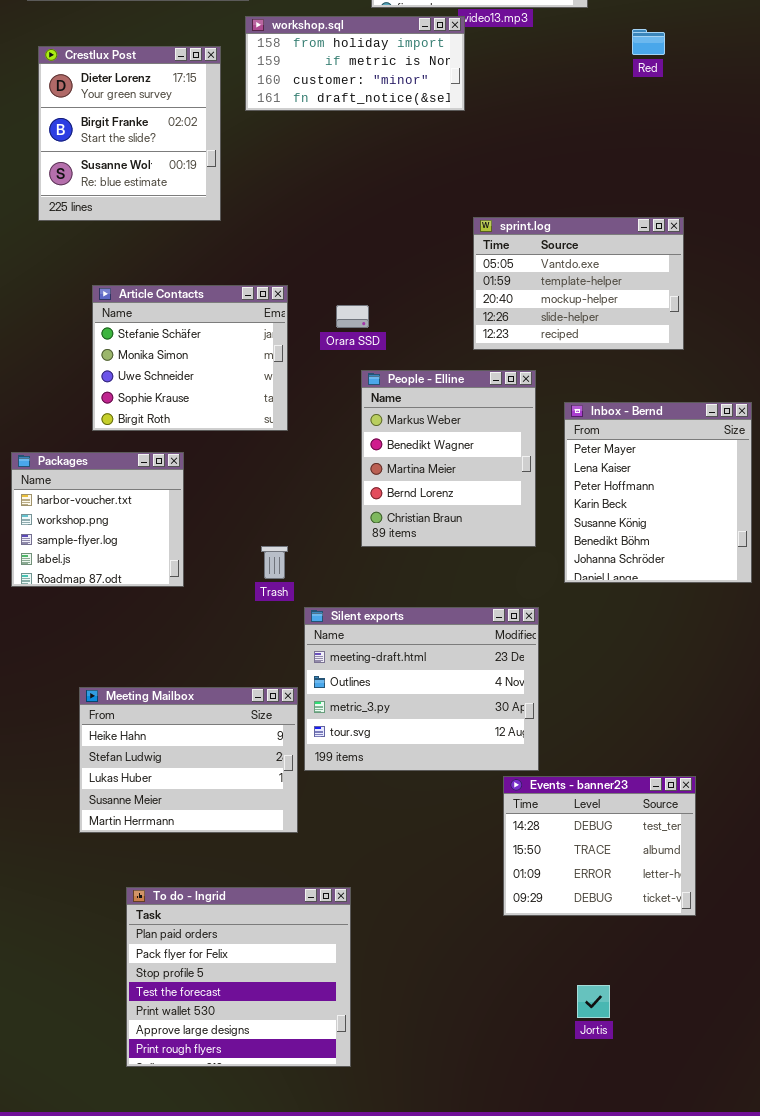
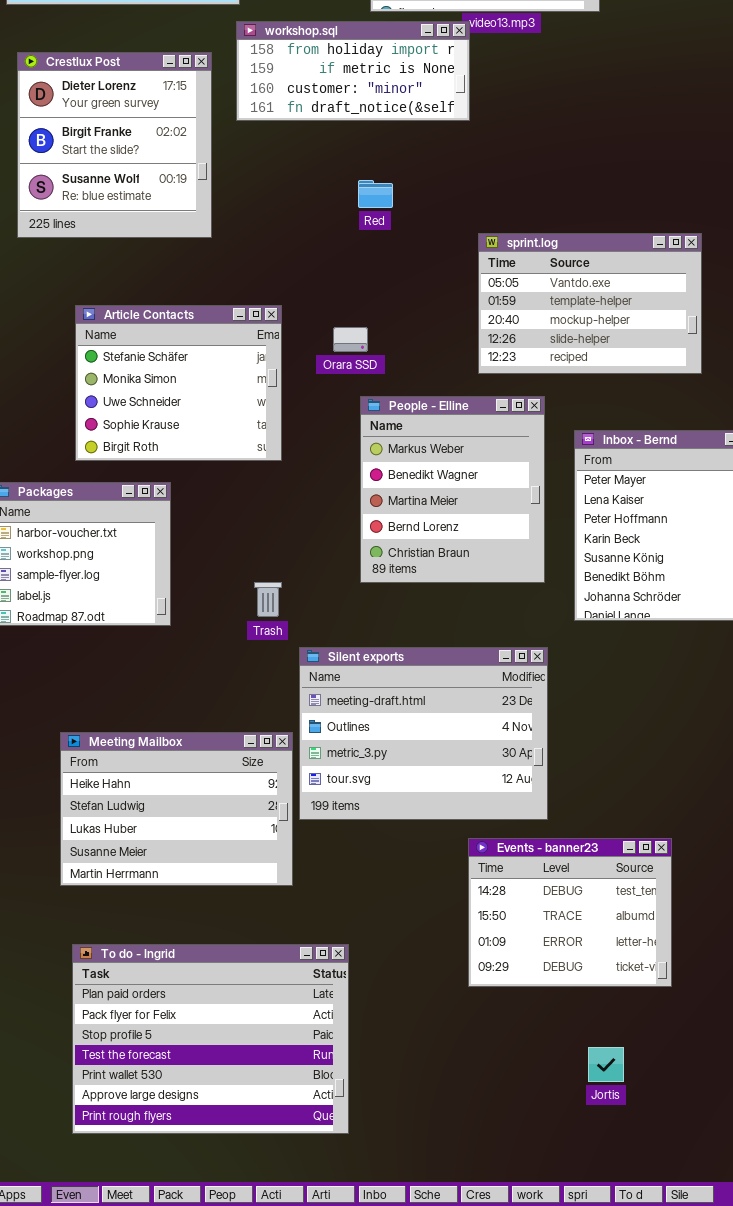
Red: [632,29,665,55] -> [358,180,393,208], moved
Events - banner23: [503,776,696,916] -> [468,838,672,987], moved
To do - Ingrid: [126,887,351,1067] -> [72,944,349,1134], resized

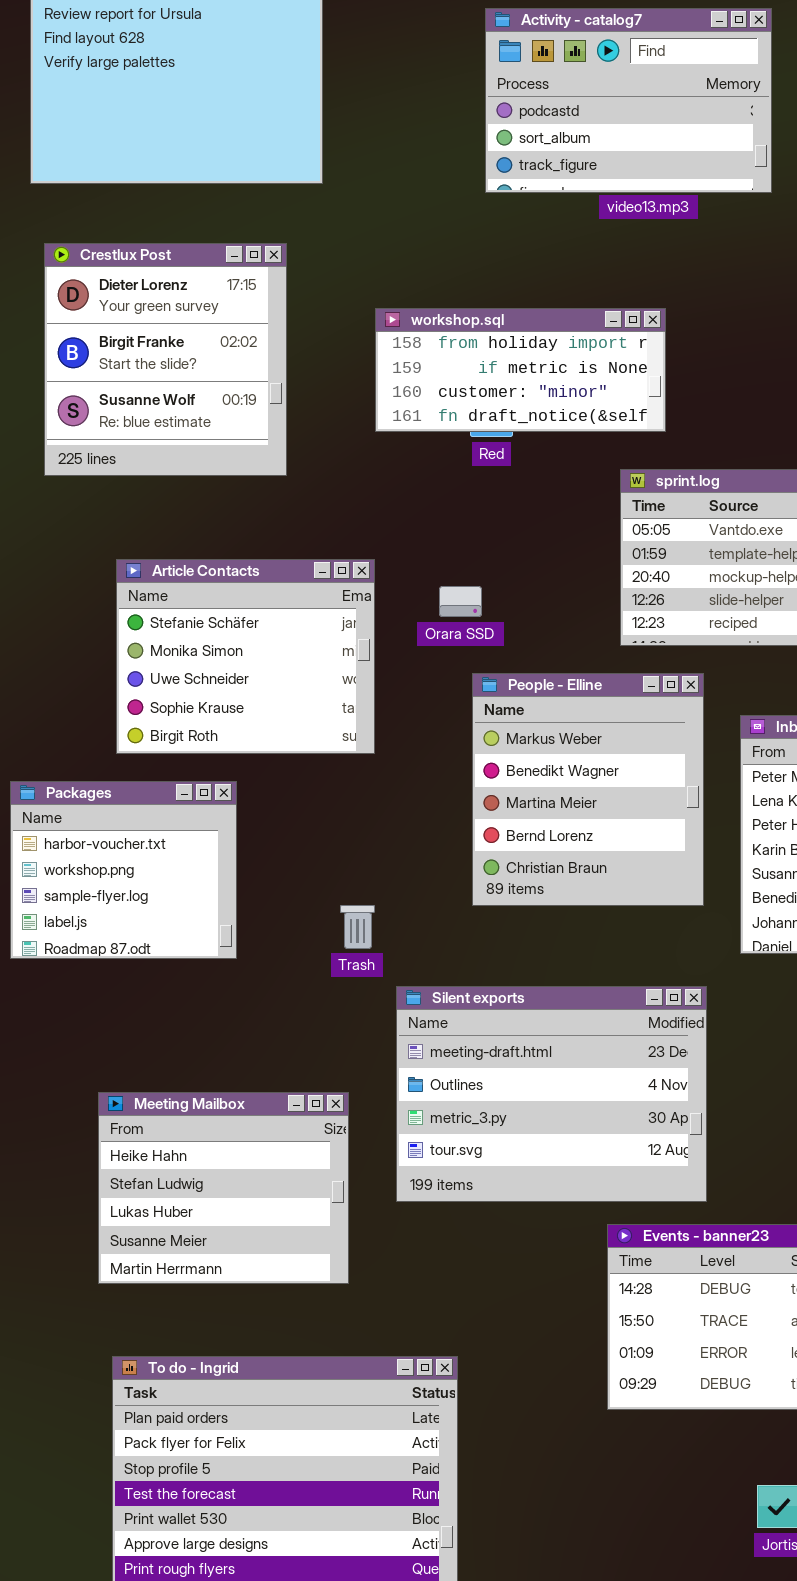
workshop.sql: [236,21,470,121] -> [375,308,666,432], moved
Meeting Mailbox: [60,732,293,886] -> [98,1092,349,1284], resized

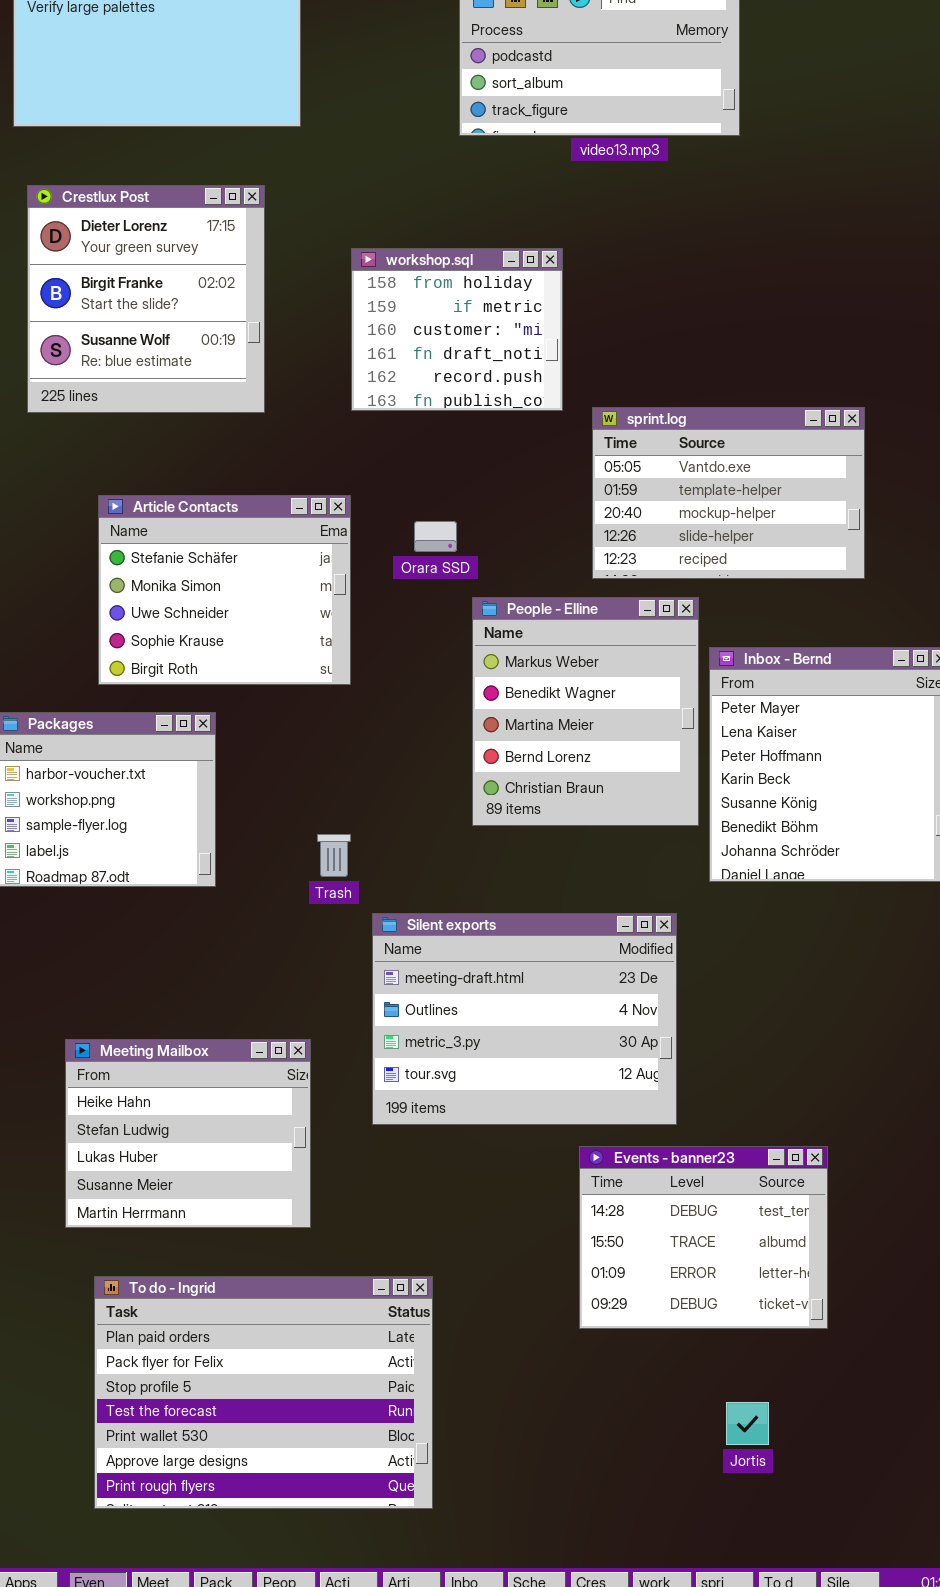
workshop.sql: [375,308,666,432] -> [351,248,563,411], resized
People - Elline: [472,673,704,906] -> [472,597,699,826], moved
Meeting Mailbox: [98,1092,349,1284] -> [65,1039,311,1228], moved

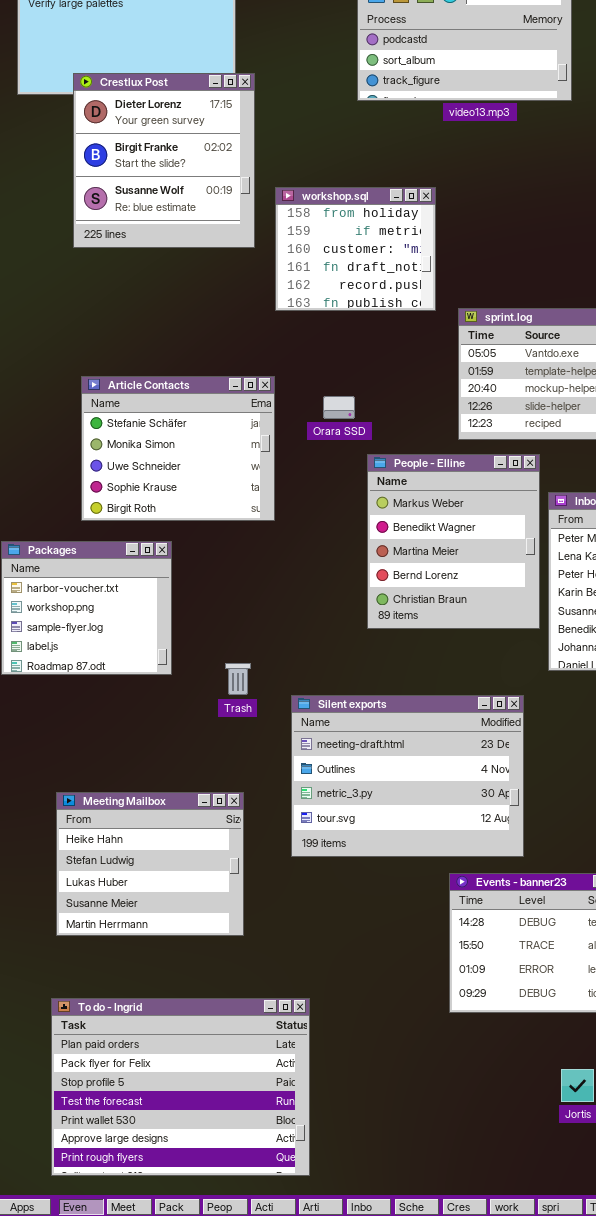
Crestlux Post: [27,185,265,413] -> [73,73,255,248], moved
Trash: [317,834,351,877] -> [225,663,251,695], moved
To do - Ingrid: [94,1276,433,1509] -> [51,998,310,1176], moved

